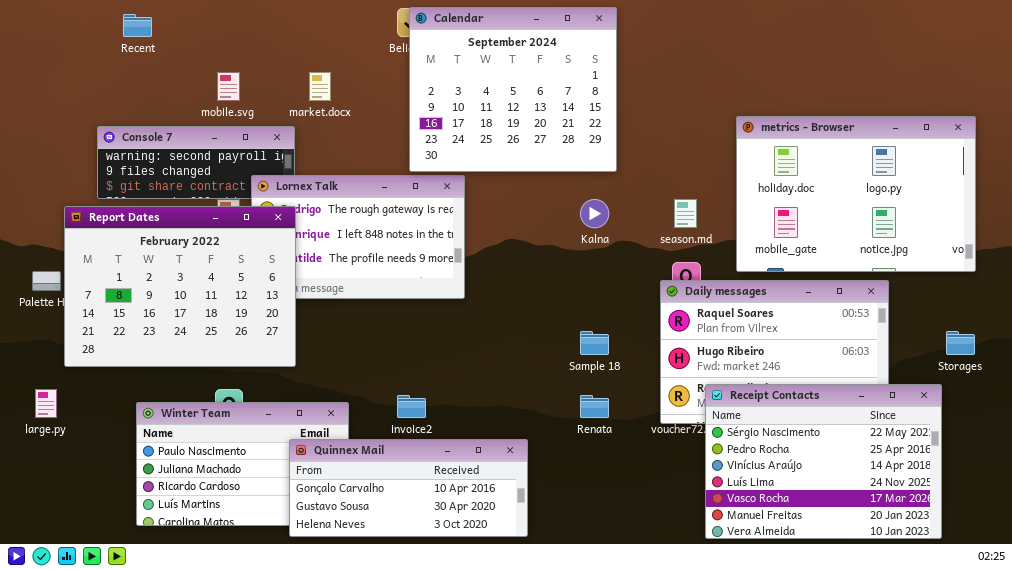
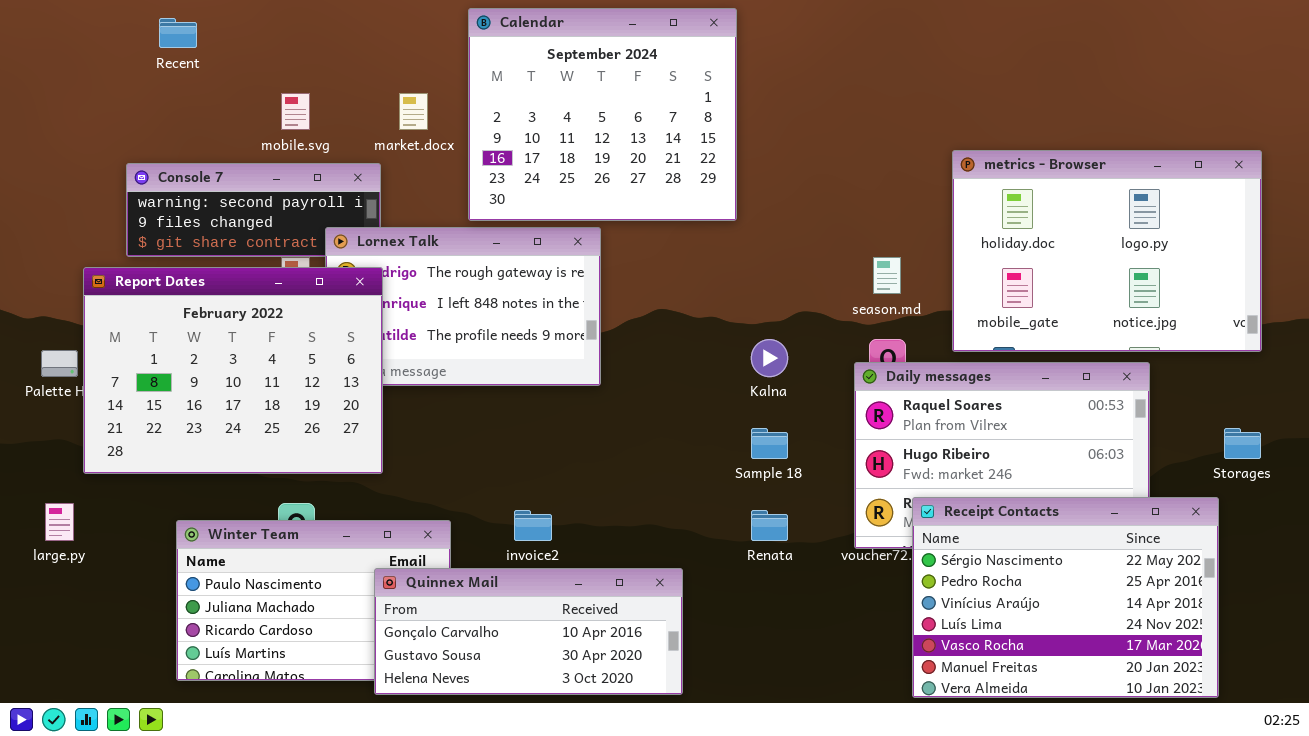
Calendar: [409,7,617,172] -> [468,8,737,221], moved
Kalna: [580,199,609,228] -> [751,339,788,377], moved

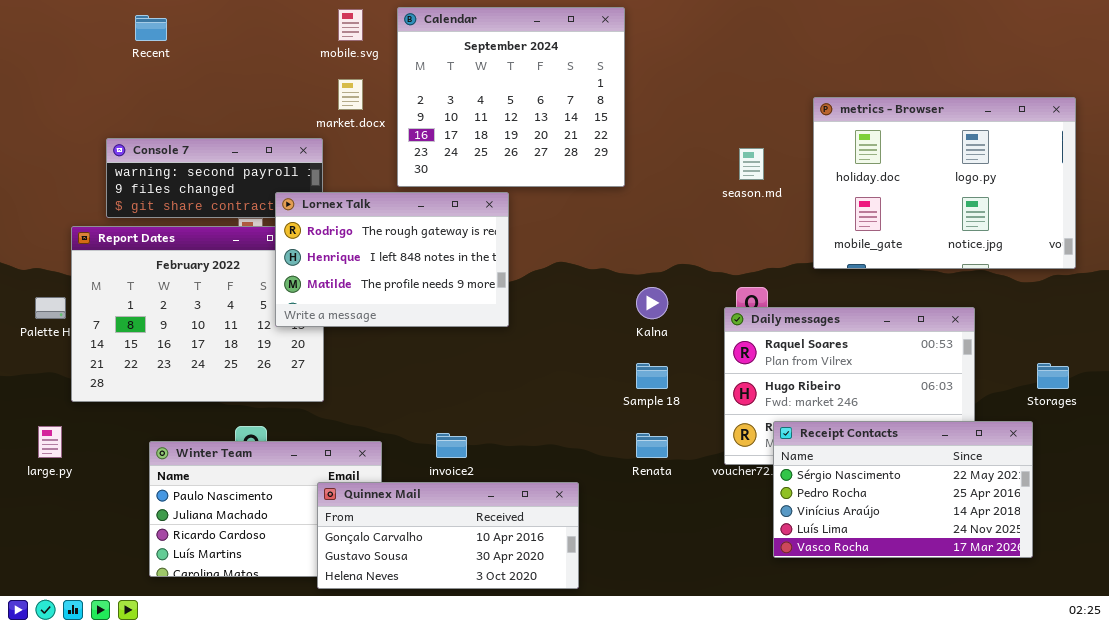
mobile.svg: [281,93,310,130] -> [338,9,363,41], moved
metrics - Browser: [952,150,1262,352] -> [813,97,1076,269], moved
Lornex Talk: [325,227,601,386] -> [275,192,509,327], raised
season.md: [873,257,901,294] -> [739,148,764,180], moved
Receipt Contacts: [912,497,1219,698] -> [773,421,1033,558], resized

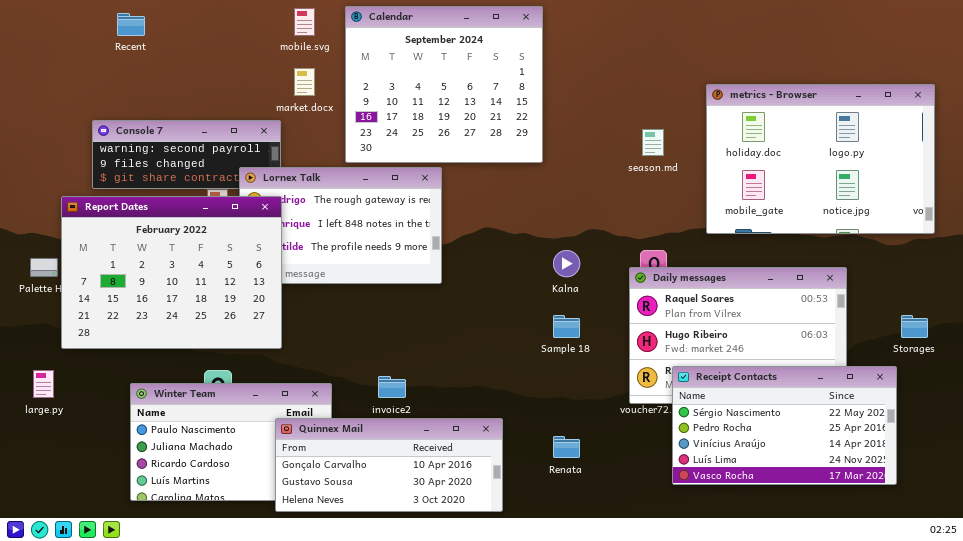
Report Dates: [71,226,324,402] -> [61,196,282,349], raised
Renata: [636,433,668,458] -> [553,436,580,458], moved

